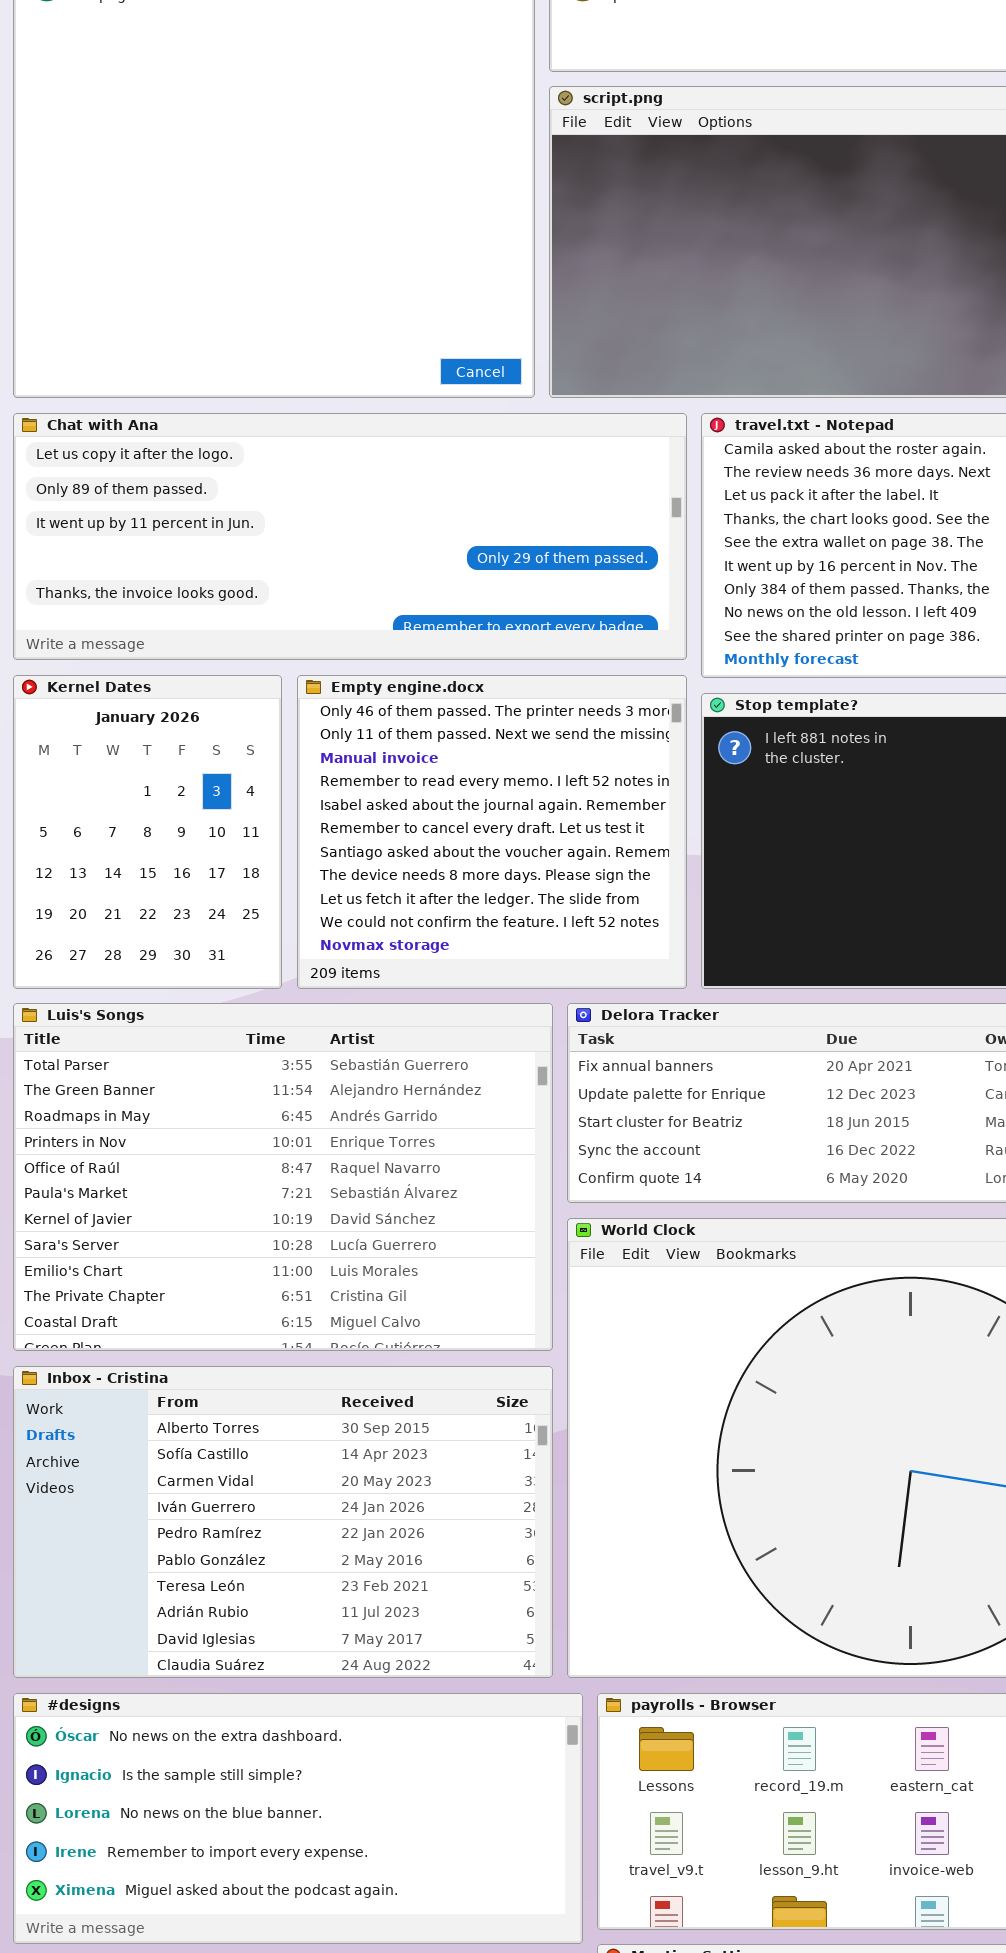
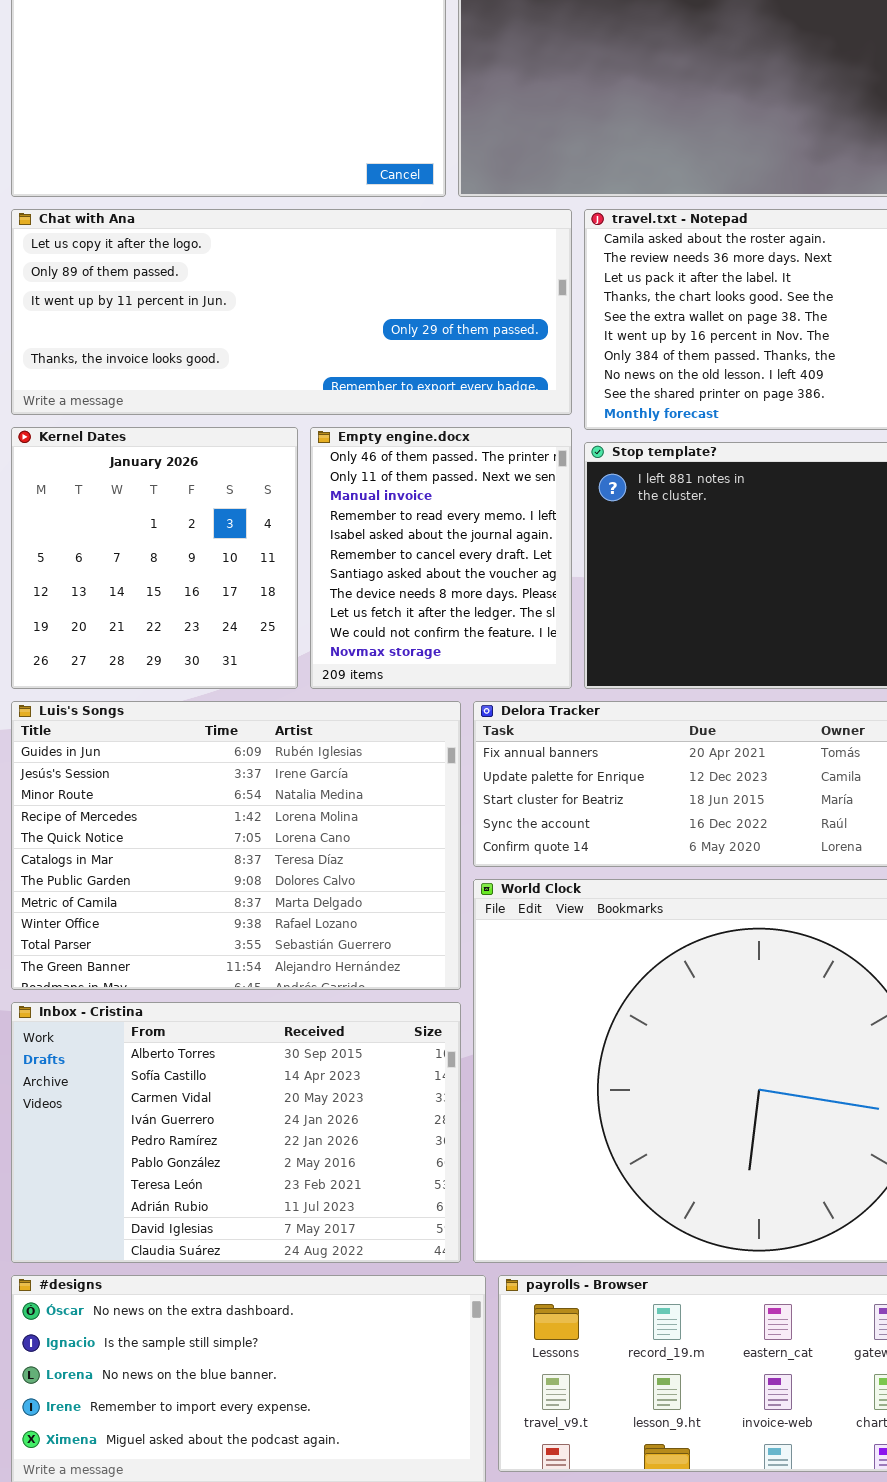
Kernel Dates: [13,675,282,989] -> [11,427,298,689], resized
Empty engine.docx: [297,675,687,989] -> [310,427,572,689], resized
Luis's Songs: [13,1003,553,1351] -> [11,701,461,990], scrolled up 9 rows

